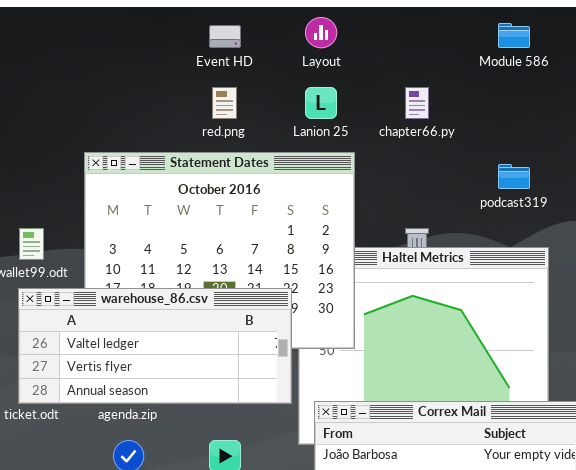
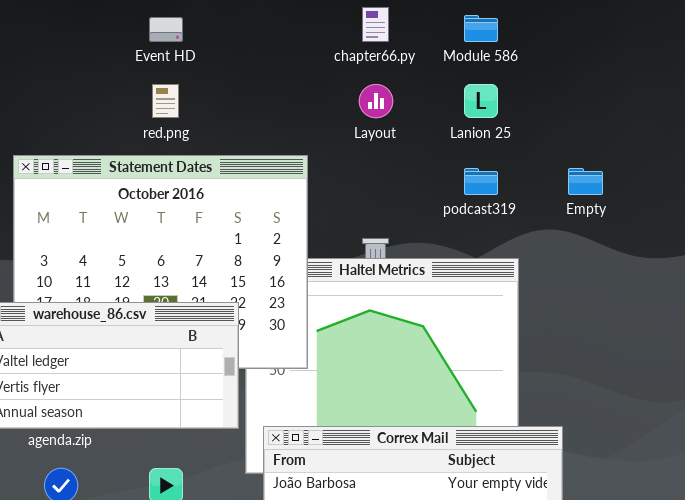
Layout: [305,17,337,48] -> [359,84,393,118], moved
Lanion 25: [305,87,337,119] -> [464,84,498,118], moved
chapter66.py: [405,87,429,119] -> [362,7,389,42], moved

